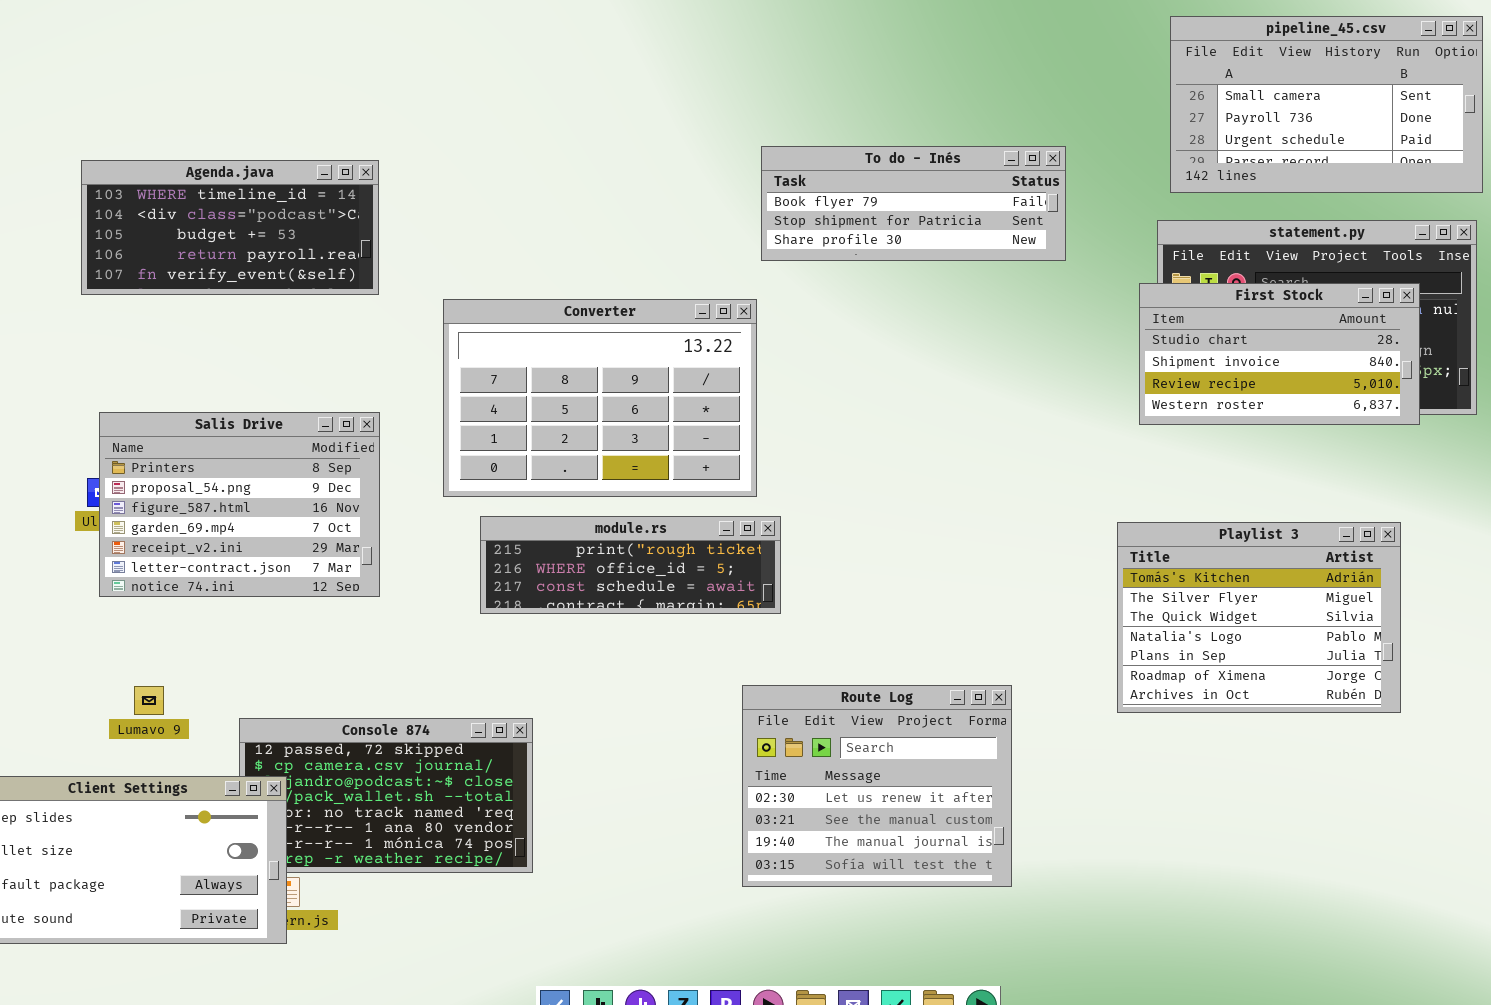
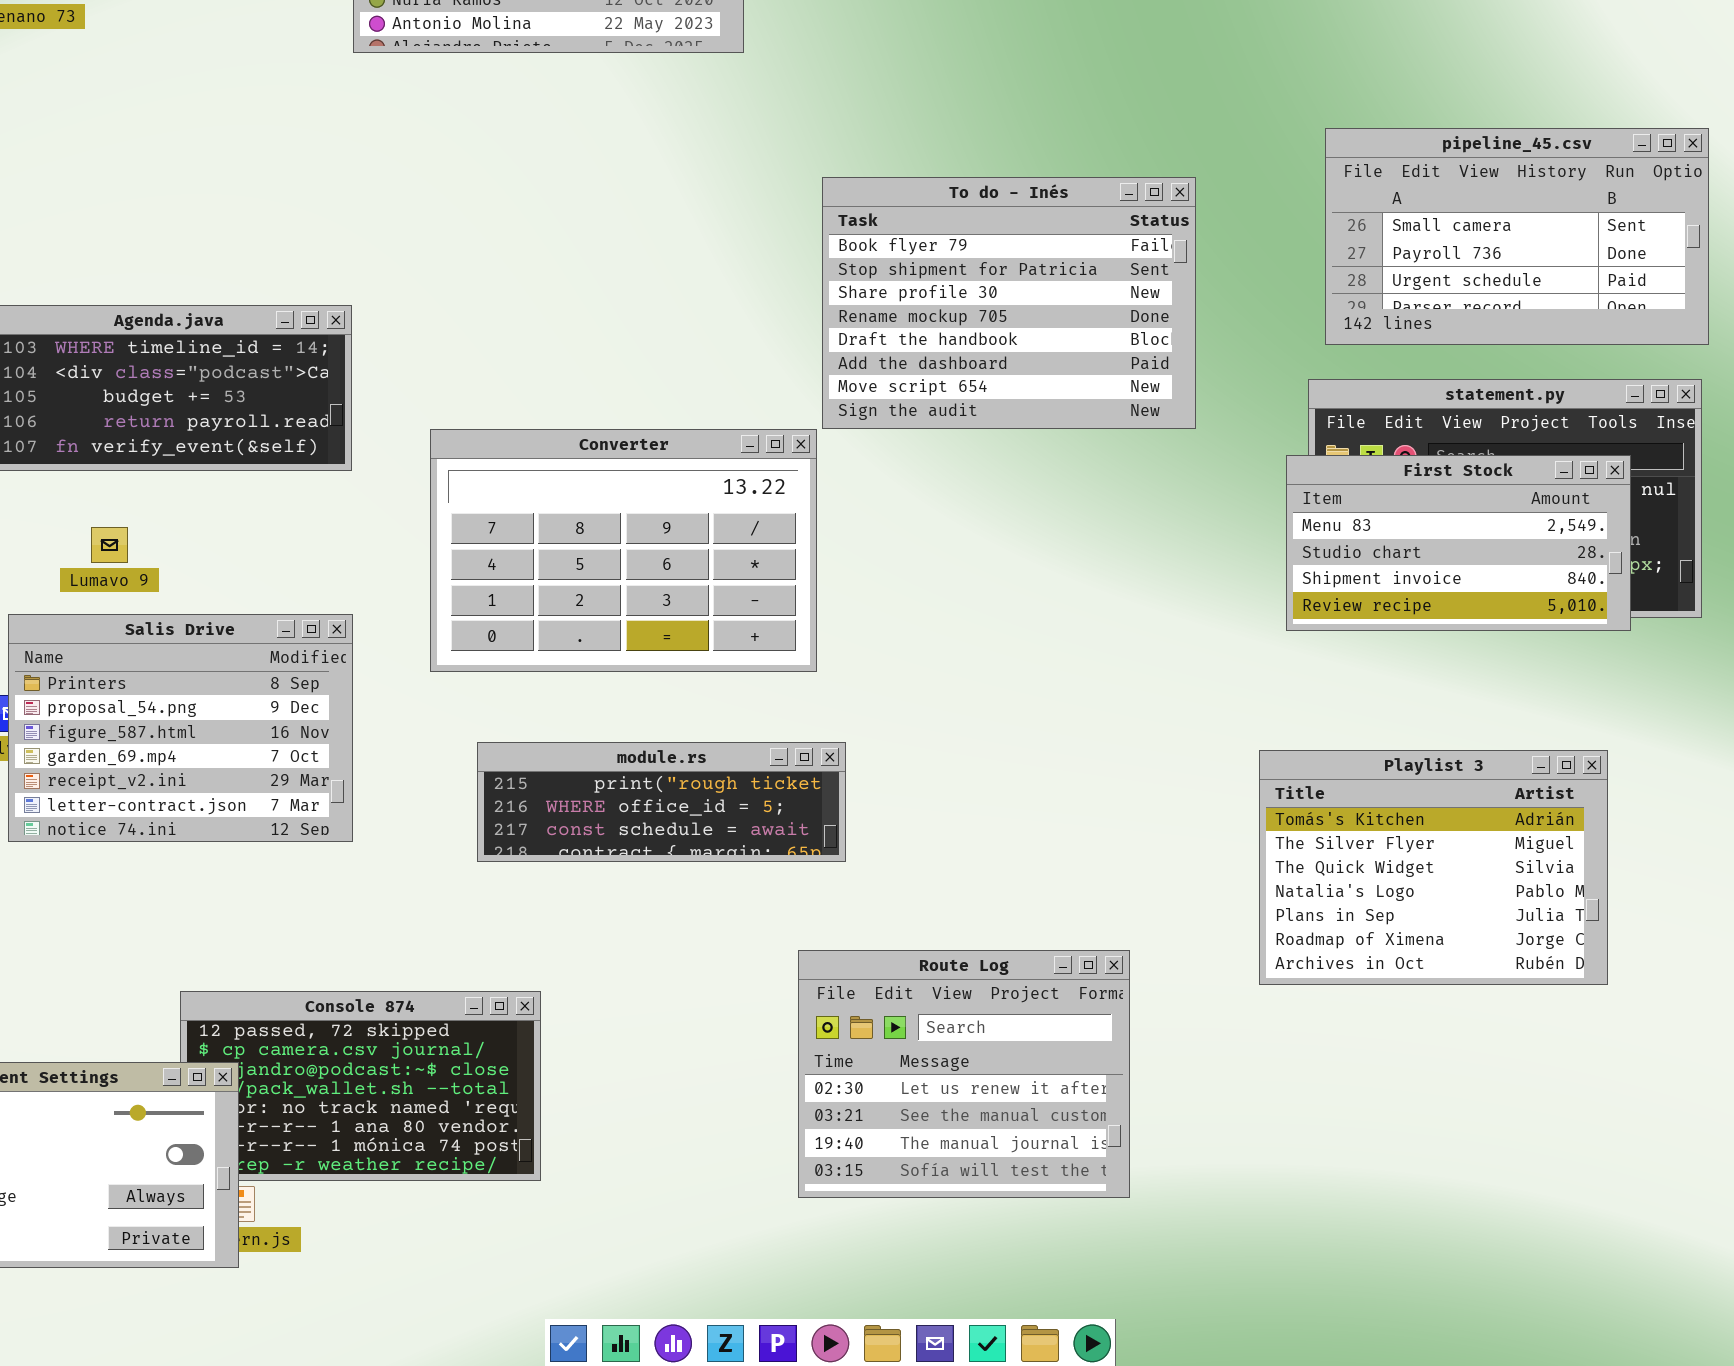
To do - Inés: [761,146,1066,261] -> [822,177,1196,429], resized
First Stock: [1139,283,1420,425] -> [1286,455,1631,631], scrolled up 1 row
Converter: [443,299,757,497] -> [430,429,817,672], moved
Lumavo 9: [134,686,164,715] -> [91,527,128,563], moved

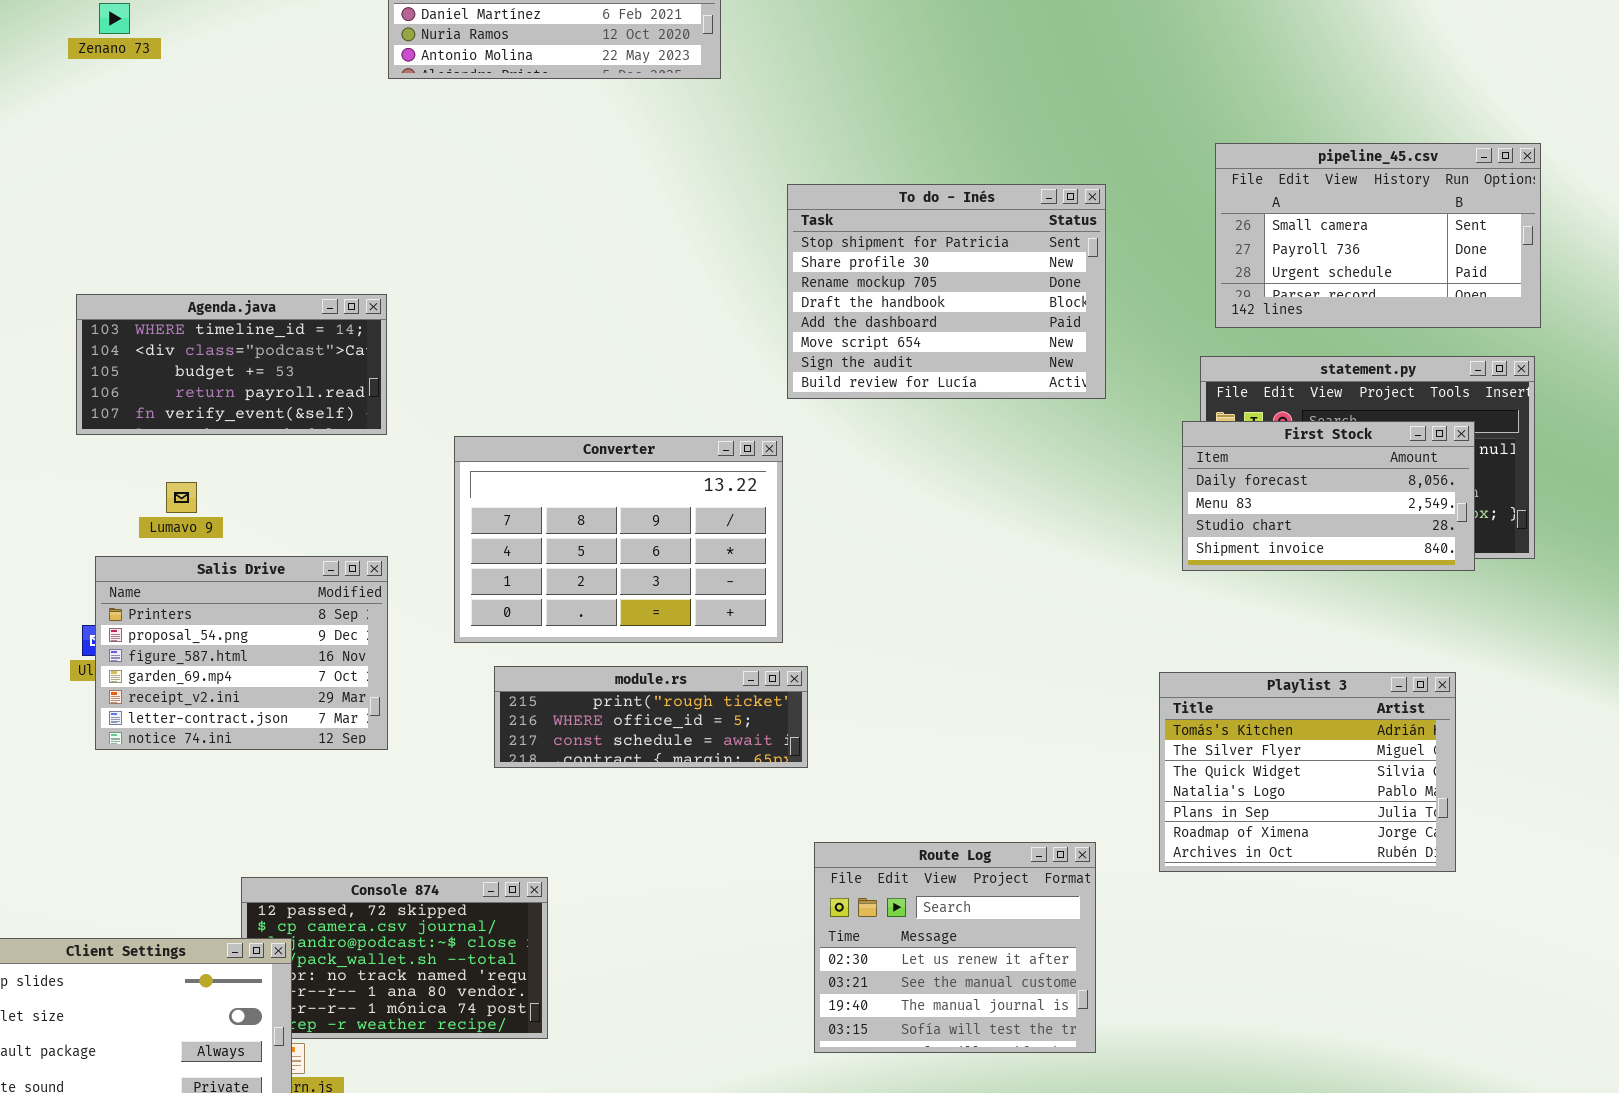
To do - Inés: [822,177,1196,429] -> [787,184,1106,399], scrolled down 1 row
Converter: [430,429,817,672] -> [454,436,783,643], moved
First Stock: [1286,455,1631,631] -> [1182,421,1475,571], scrolled up 1 row
Route Log: [798,950,1130,1198] -> [814,842,1096,1053], moved

